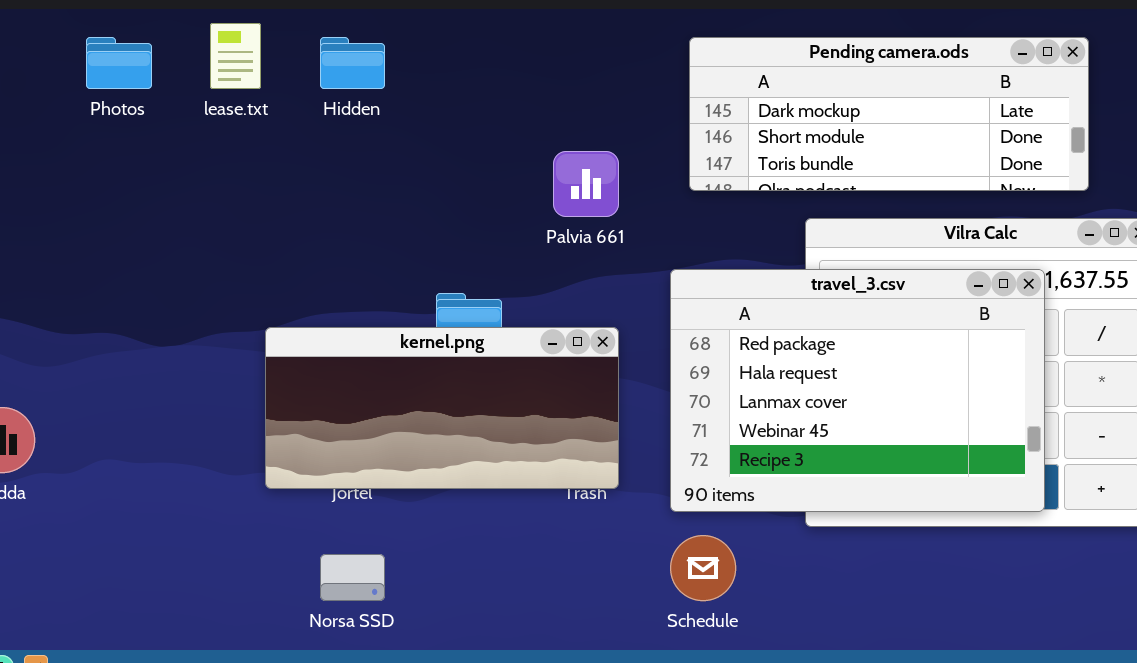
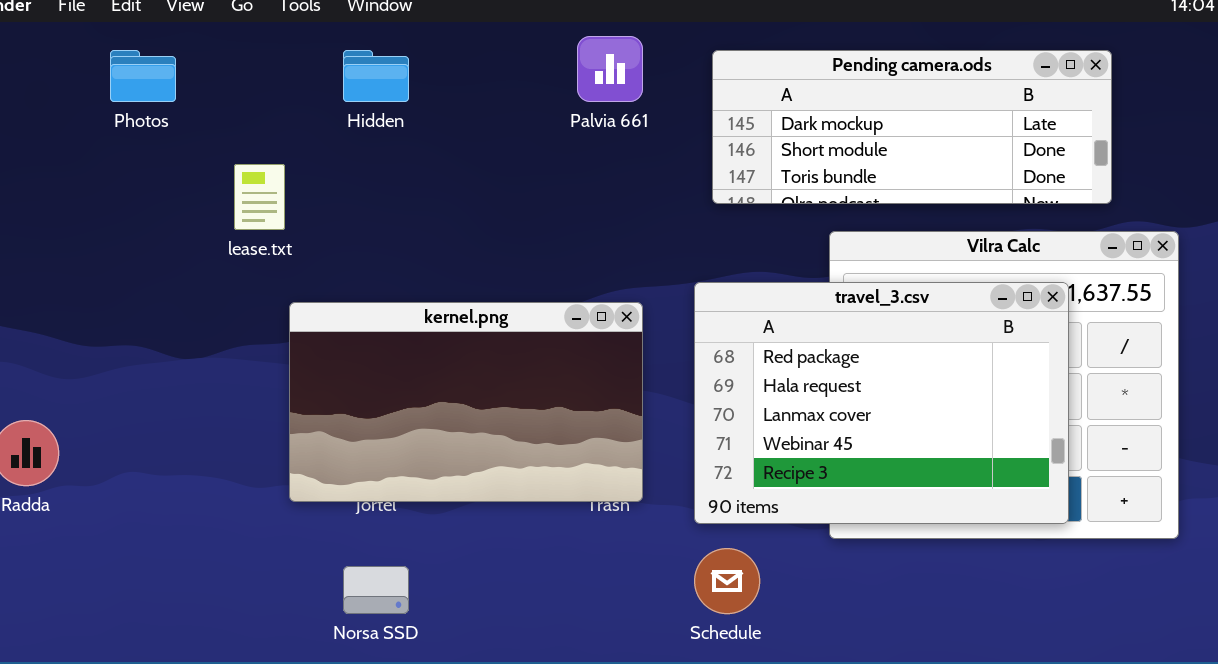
lease.txt: [210,23,261,89] -> [234,164,285,230], moved
Palvia 661: [553,151,619,217] -> [577,36,643,102], moved
kernel.png: [265,327,619,489] -> [289,302,643,502], resized

